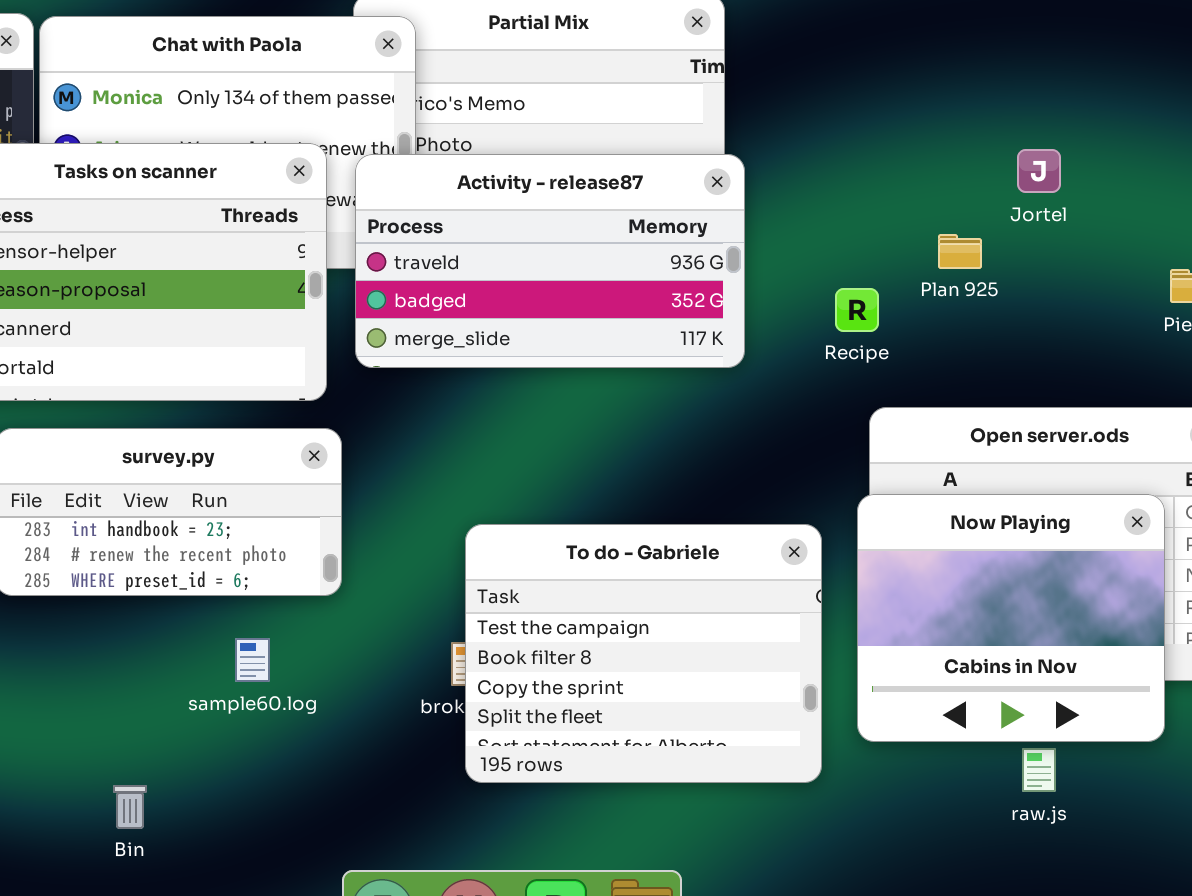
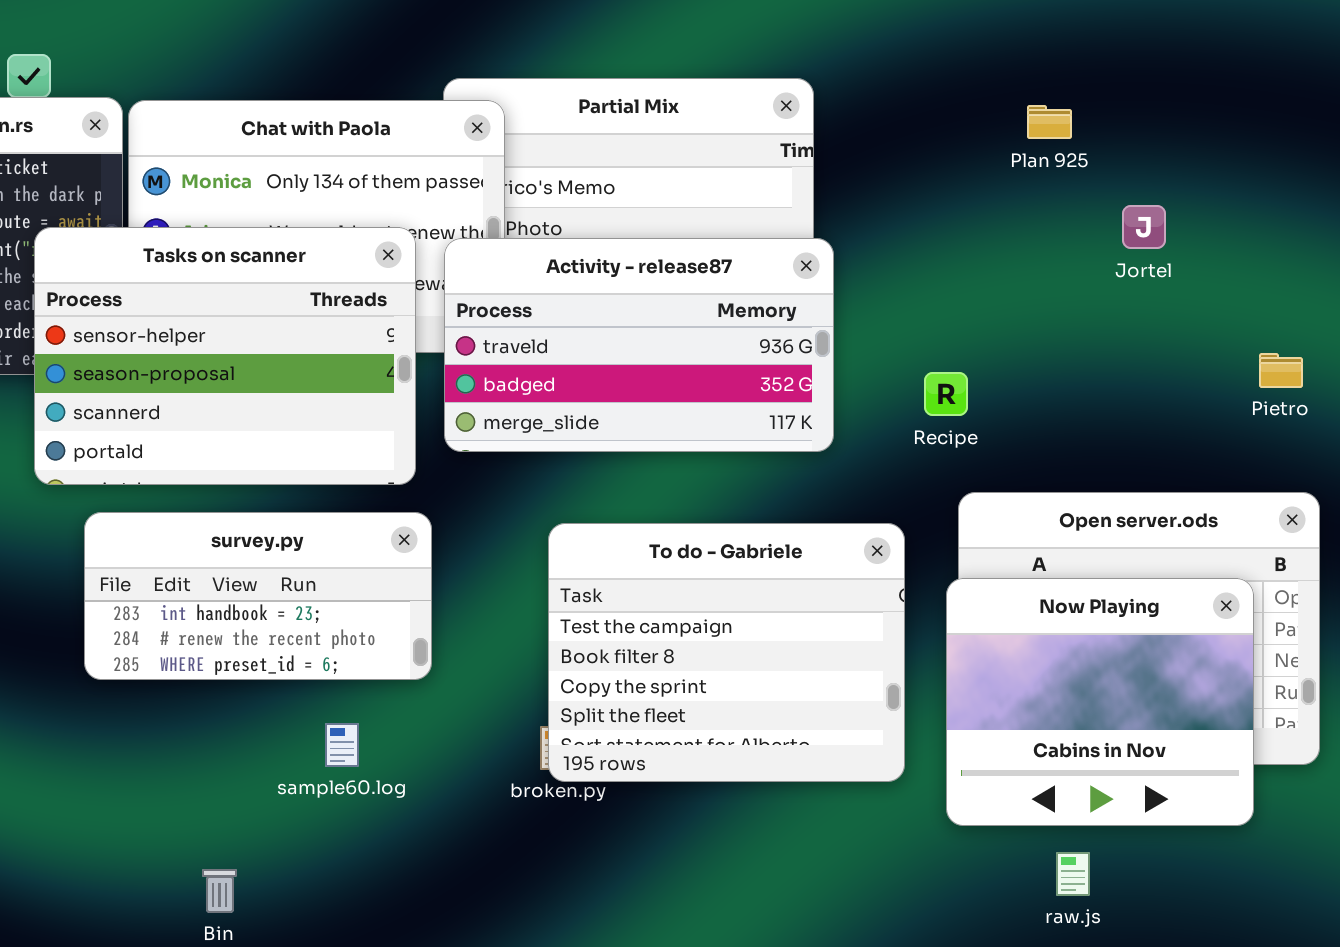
Jortel: [1017,149,1061,193] -> [1122,205,1166,249], moved
Plan 925: [938,234,982,269] -> [1027,105,1072,139], moved
To do - Gabriele: [465,524,822,783] -> [548,523,905,782], moved
raw.js: [1022,748,1056,792] -> [1056,852,1090,896], moved

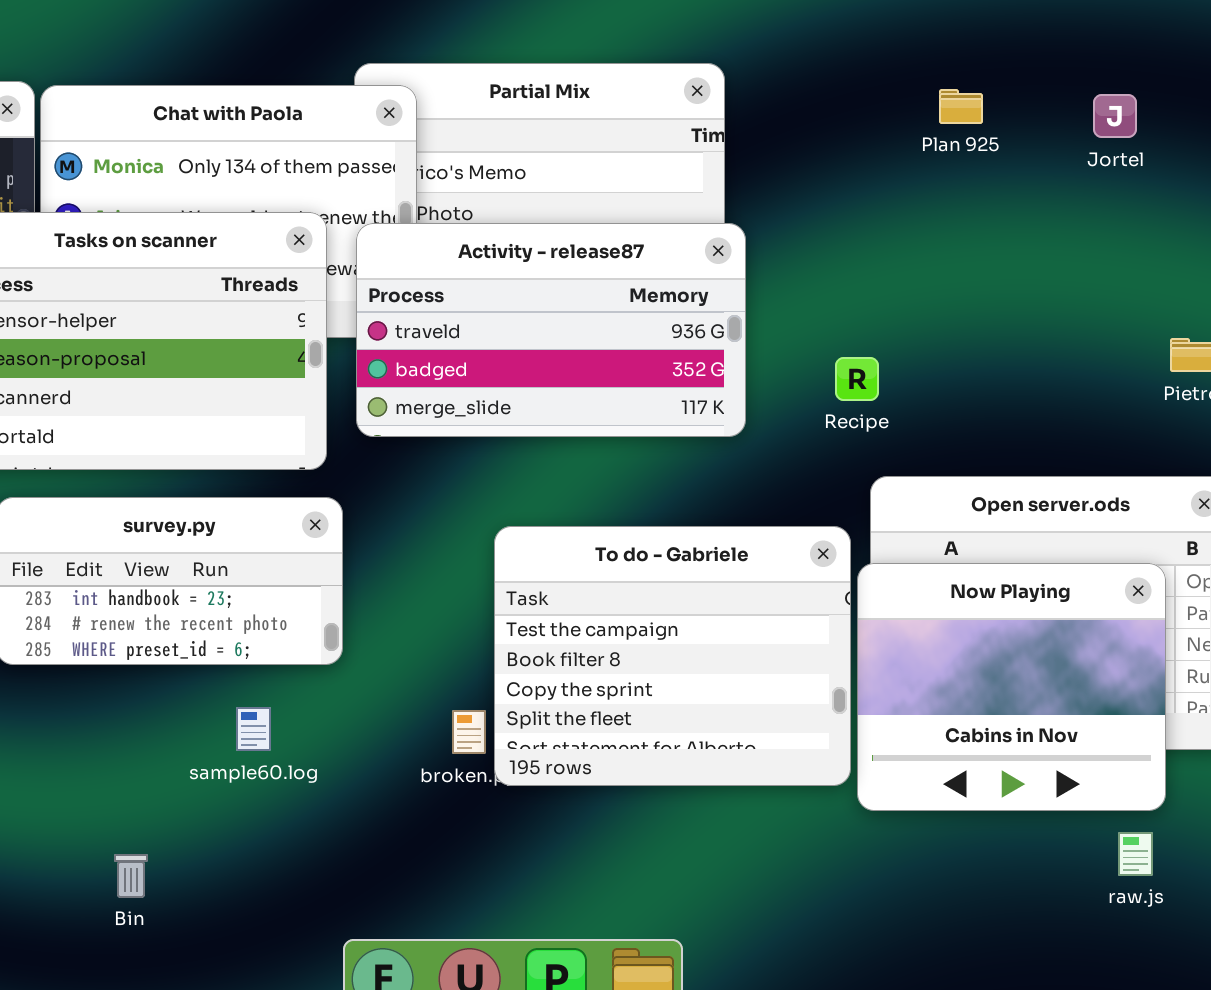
Jortel: [1122,205,1166,249] -> [1093,94,1137,138], moved
To do - Gabriele: [548,523,905,782] -> [494,526,851,786], moved
raw.js: [1056,852,1090,896] -> [1118,832,1153,876], moved

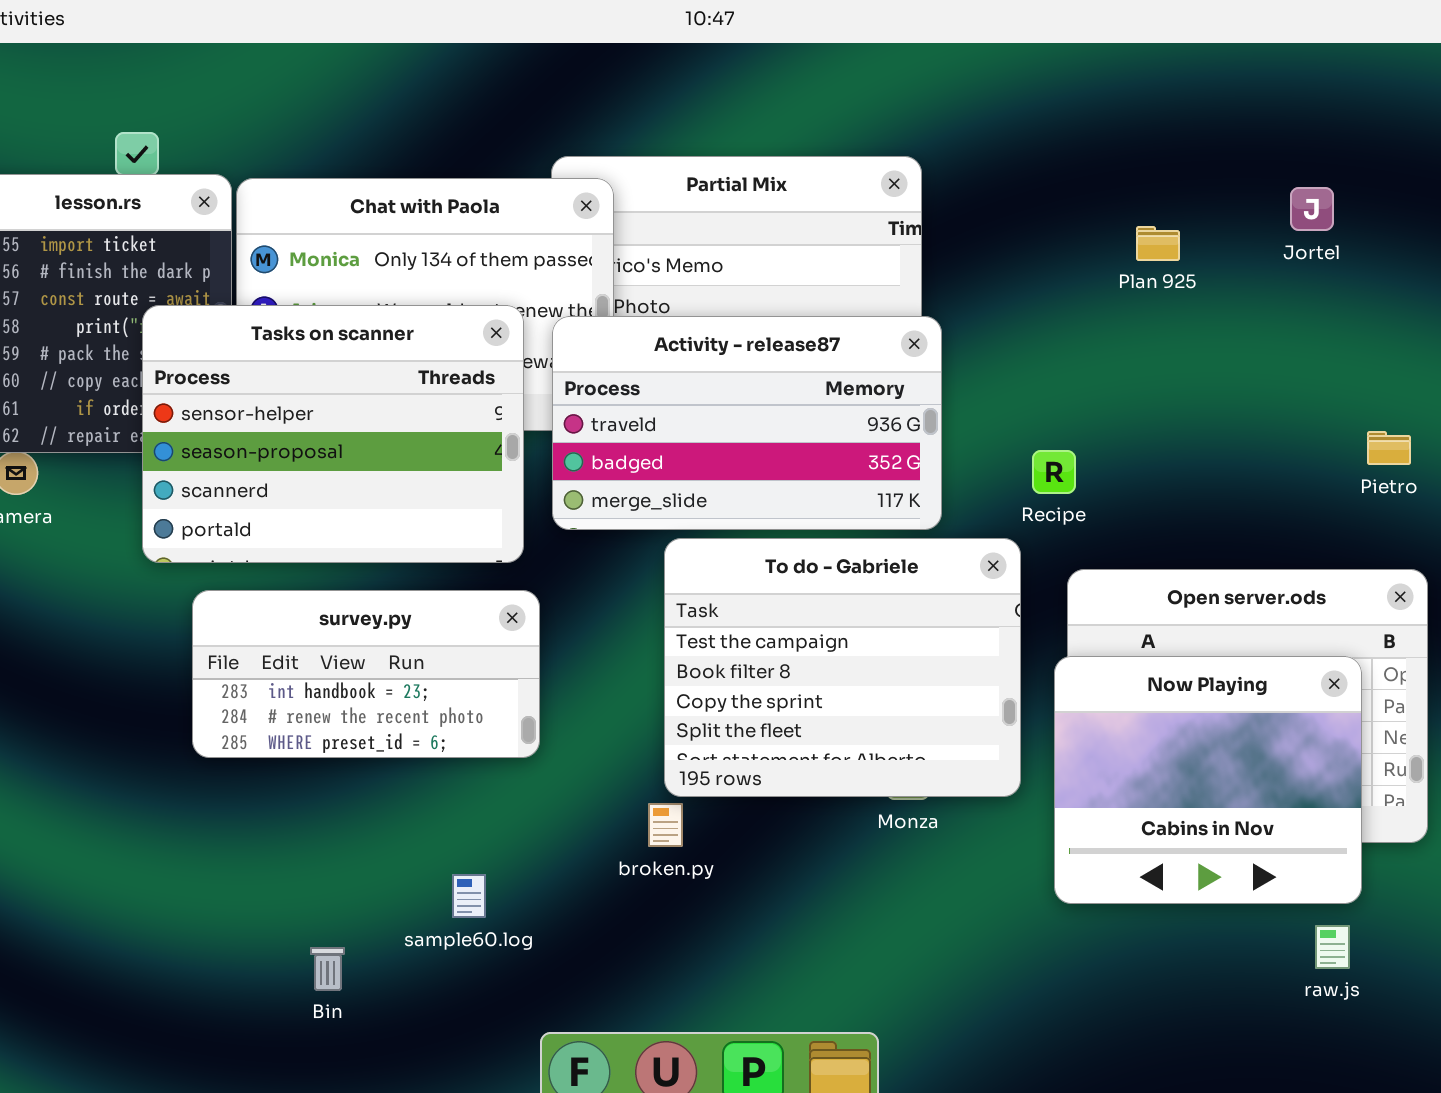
Plan 925: [939,89,983,124] -> [1136,226,1180,261], moved
To do - Gabriele: [494,526,851,786] -> [664,538,1021,797], moved
sample60.log: [236,707,271,751] -> [452,874,486,918], moved

